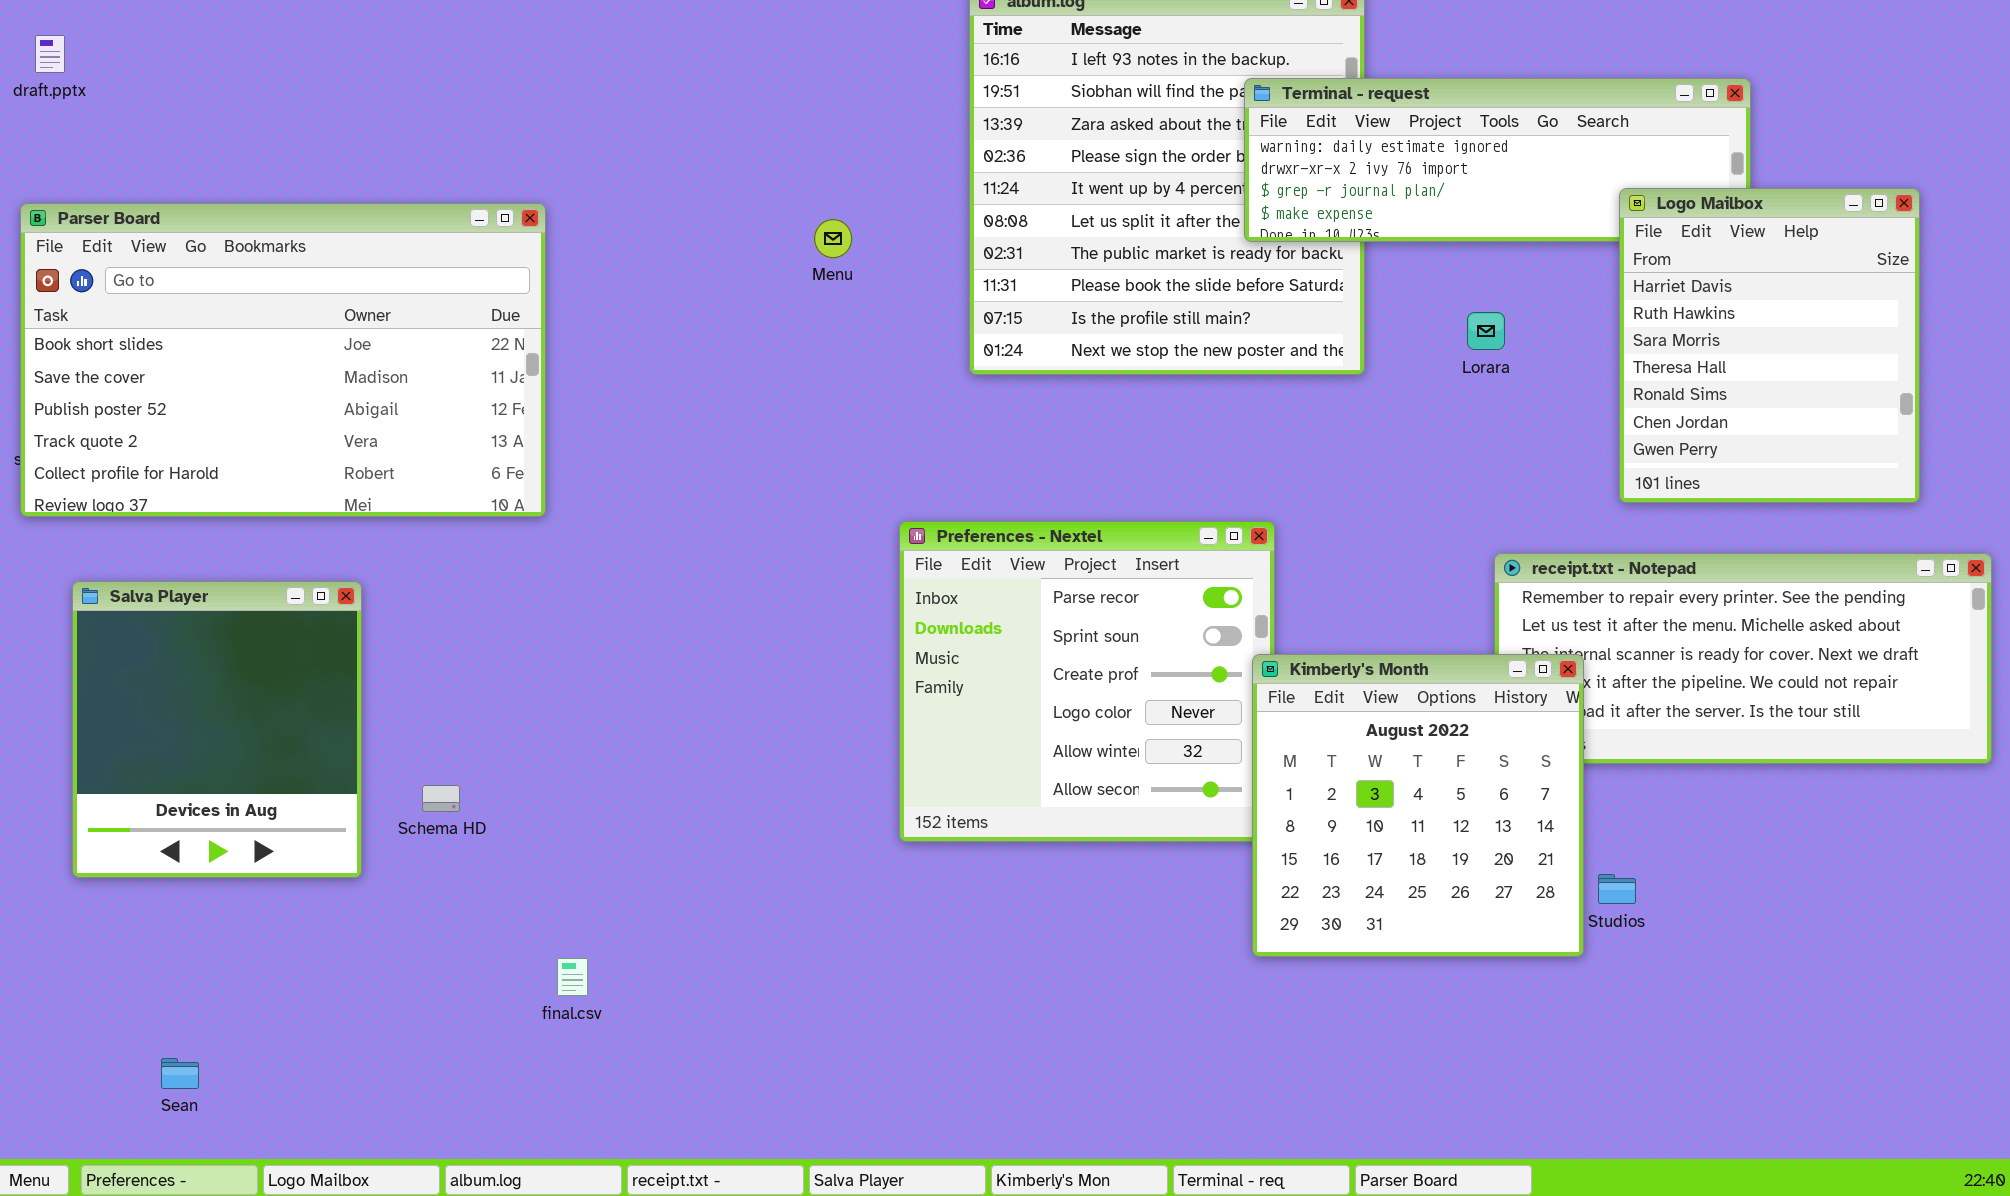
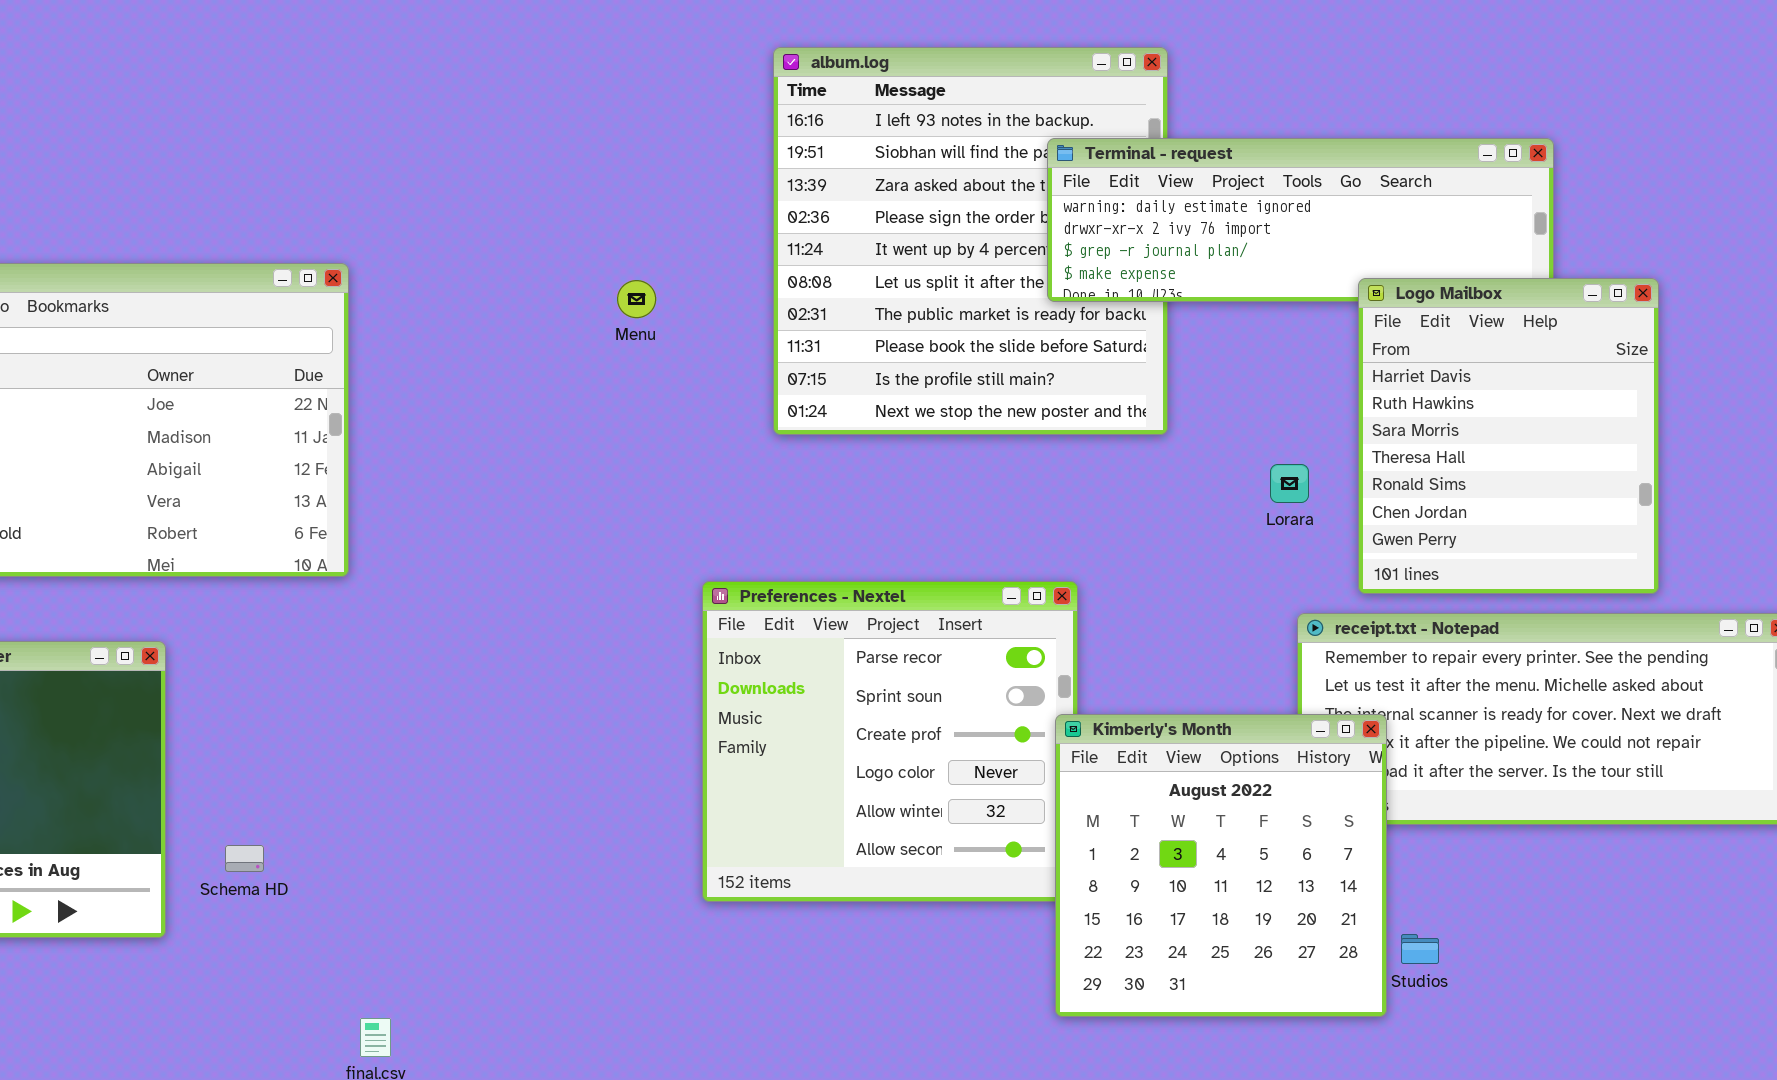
Logo Mailbox: [1619,188,1920,503] -> [1358,278,1659,594], moved
Lorara: [1467,312,1505,350] -> [1270,464,1309,503], moved

